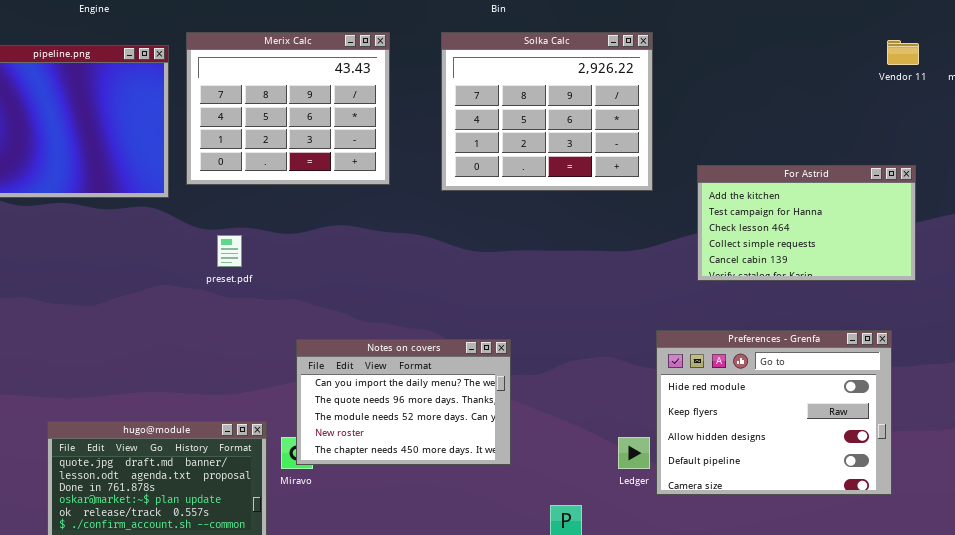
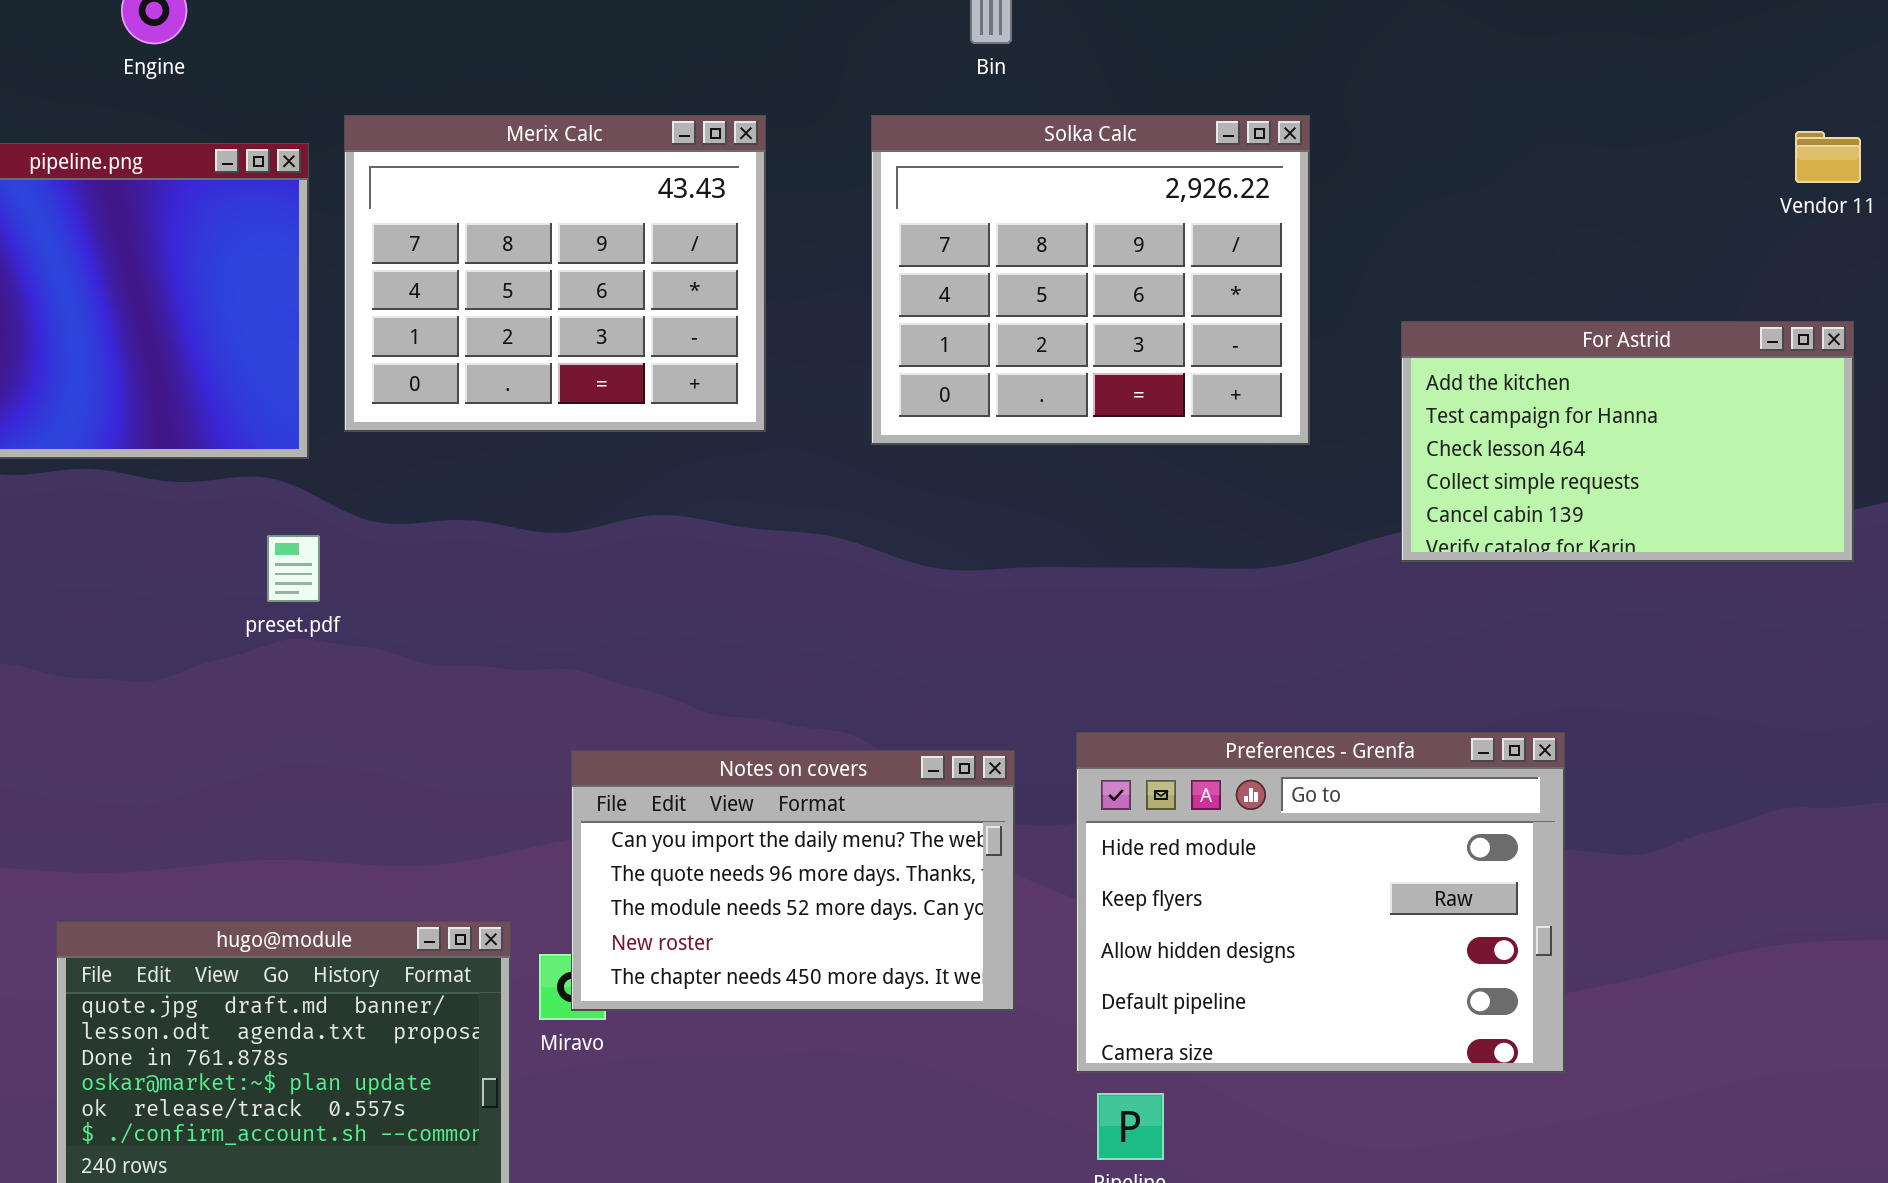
For Astrid: [697,165,916,281] -> [1401,321,1854,562], moved
preset.pdf: [217,235,242,267] -> [267,535,320,602], moved
Preferences - Grenfa: [656,330,892,495] -> [1076,732,1565,1073], moved

